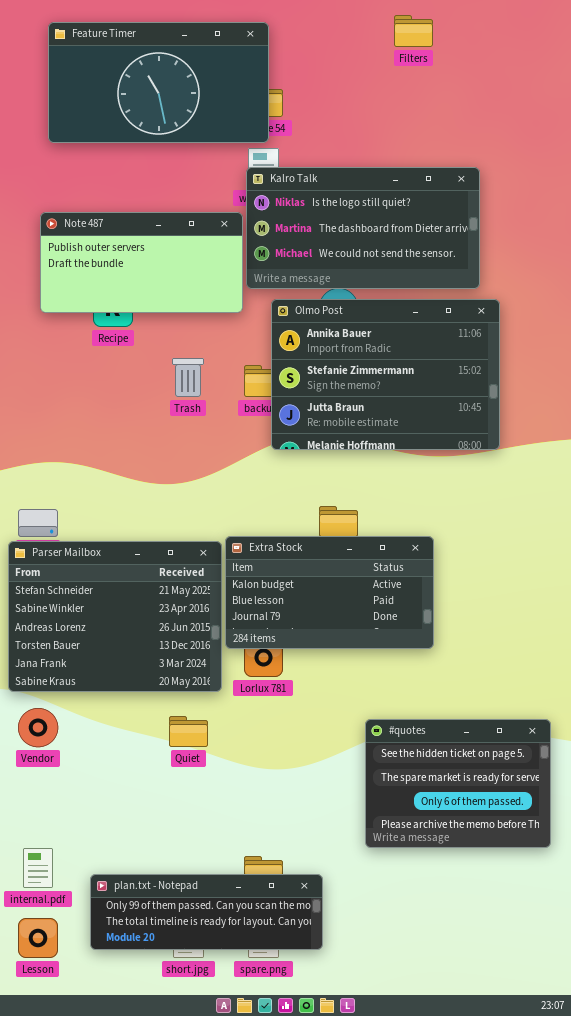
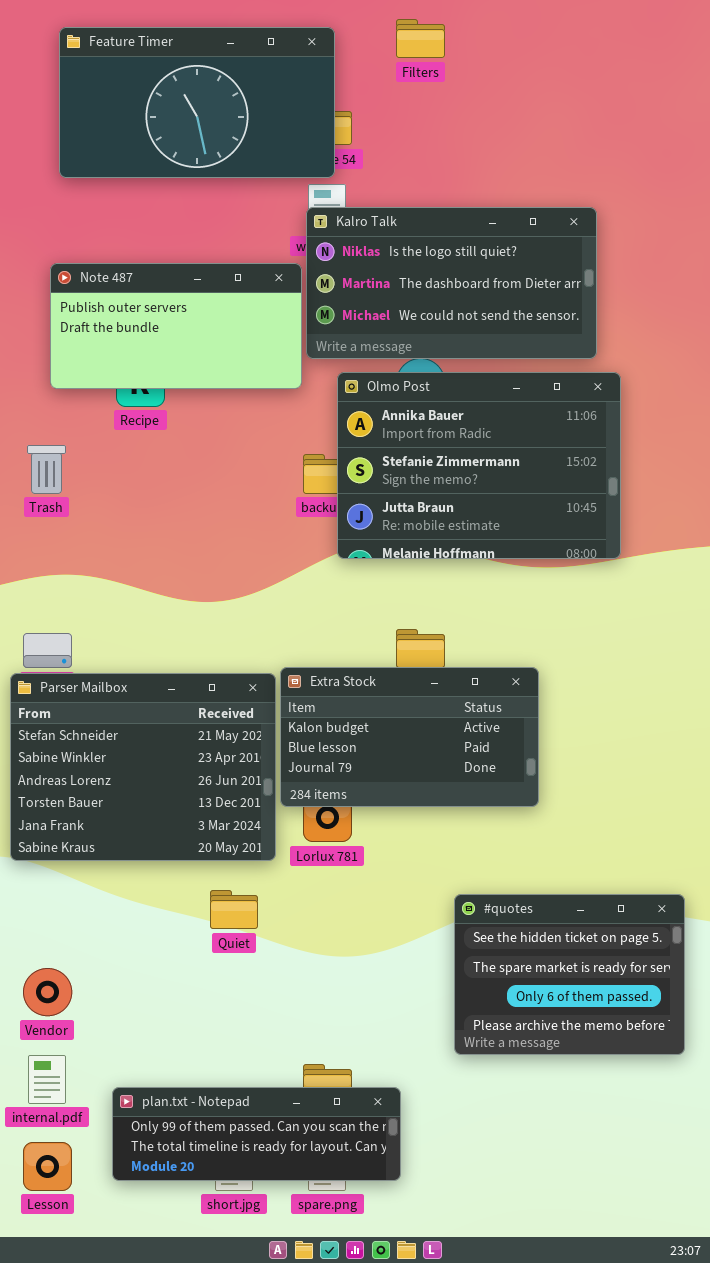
Filters: [394,15,433,47] -> [396,19,445,58], moved
Trash: [172,358,204,397] -> [27,445,66,494], moved
Vendor: [18,708,58,747] -> [23,968,72,1016], moved

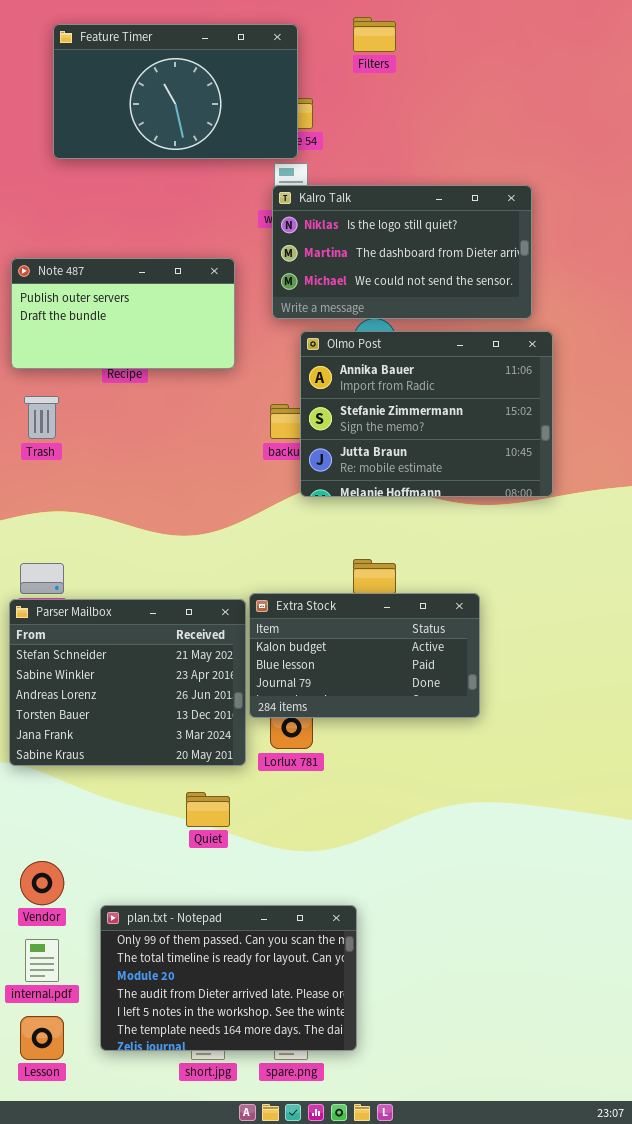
Note 487: [50,263,302,389] -> [11,258,235,369], moved
#quotes: [454,894,685,1055] -> none, closed
plan.txt - Notepad: [112,1087,401,1181] -> [100,905,357,1051], resized

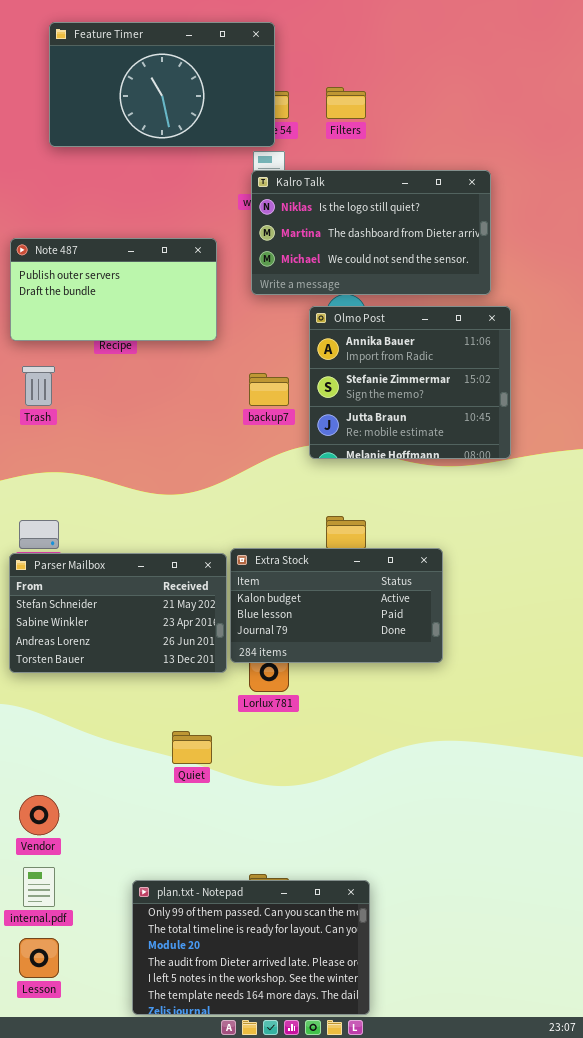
Filters: [353,17,396,52] -> [326,87,366,119], moved
Olmo Post: [300,331,553,497] -> [309,306,511,459], resized
Parser Mailbox: [9,599,246,766] -> [9,553,227,673], resized
plan.txt - Notepad: [100,905,357,1051] -> [132,880,370,1015], moved

